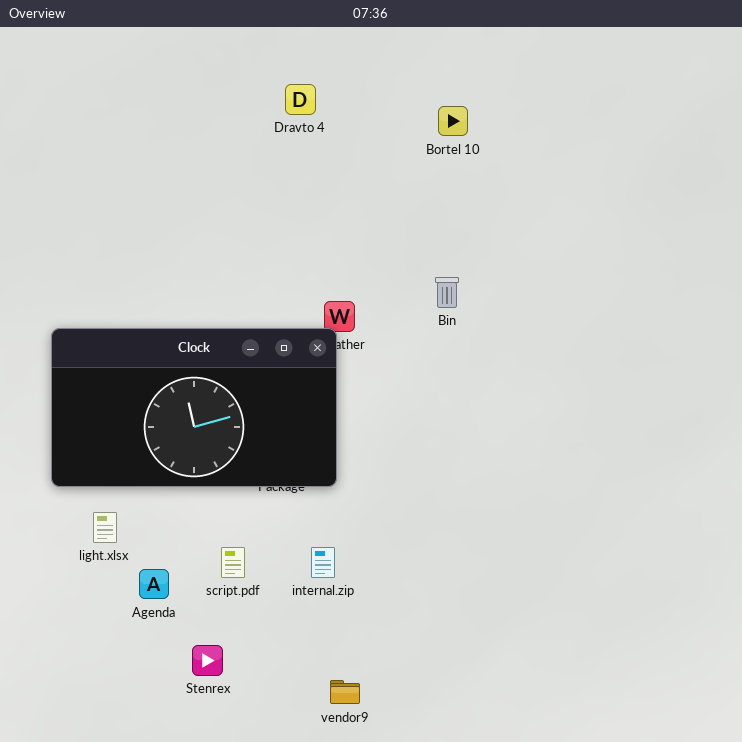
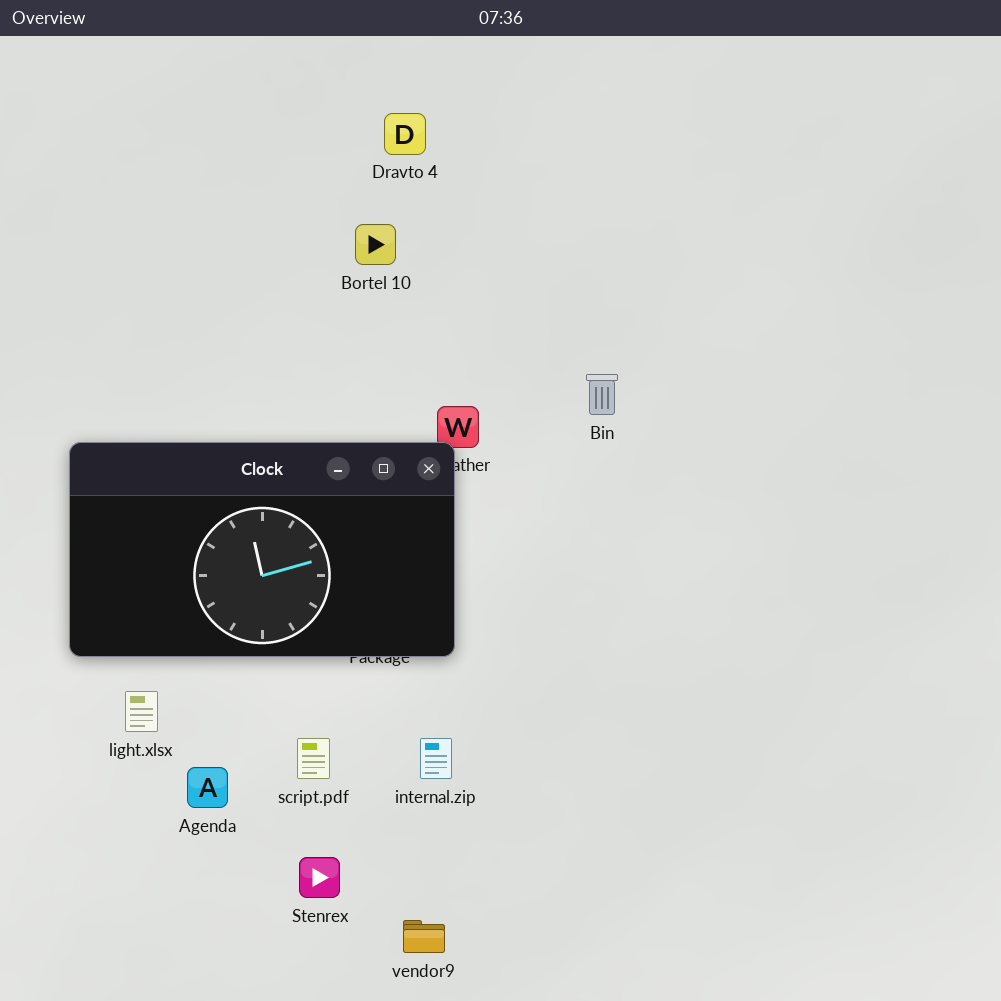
Bortel 10: [438,106,468,136] -> [355,224,396,265], moved
Stenrex: [192,645,223,676] -> [299,857,340,898], moved
vendor9: [330,680,360,704] -> [403,920,445,953], moved

